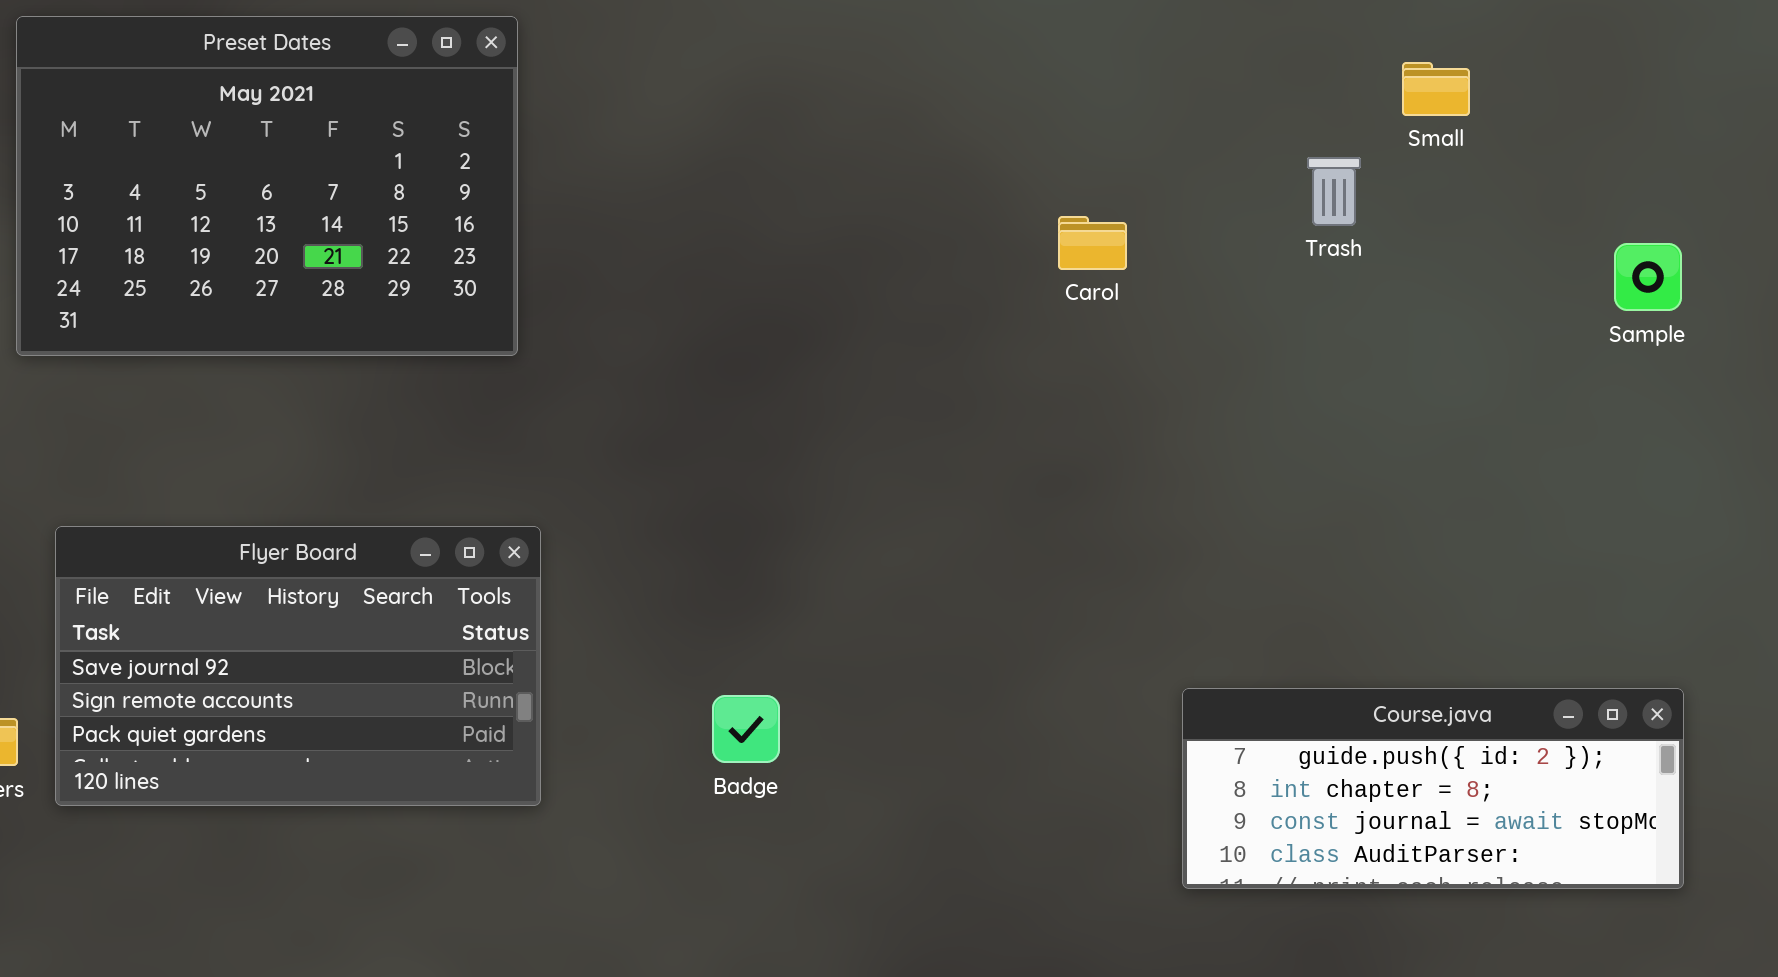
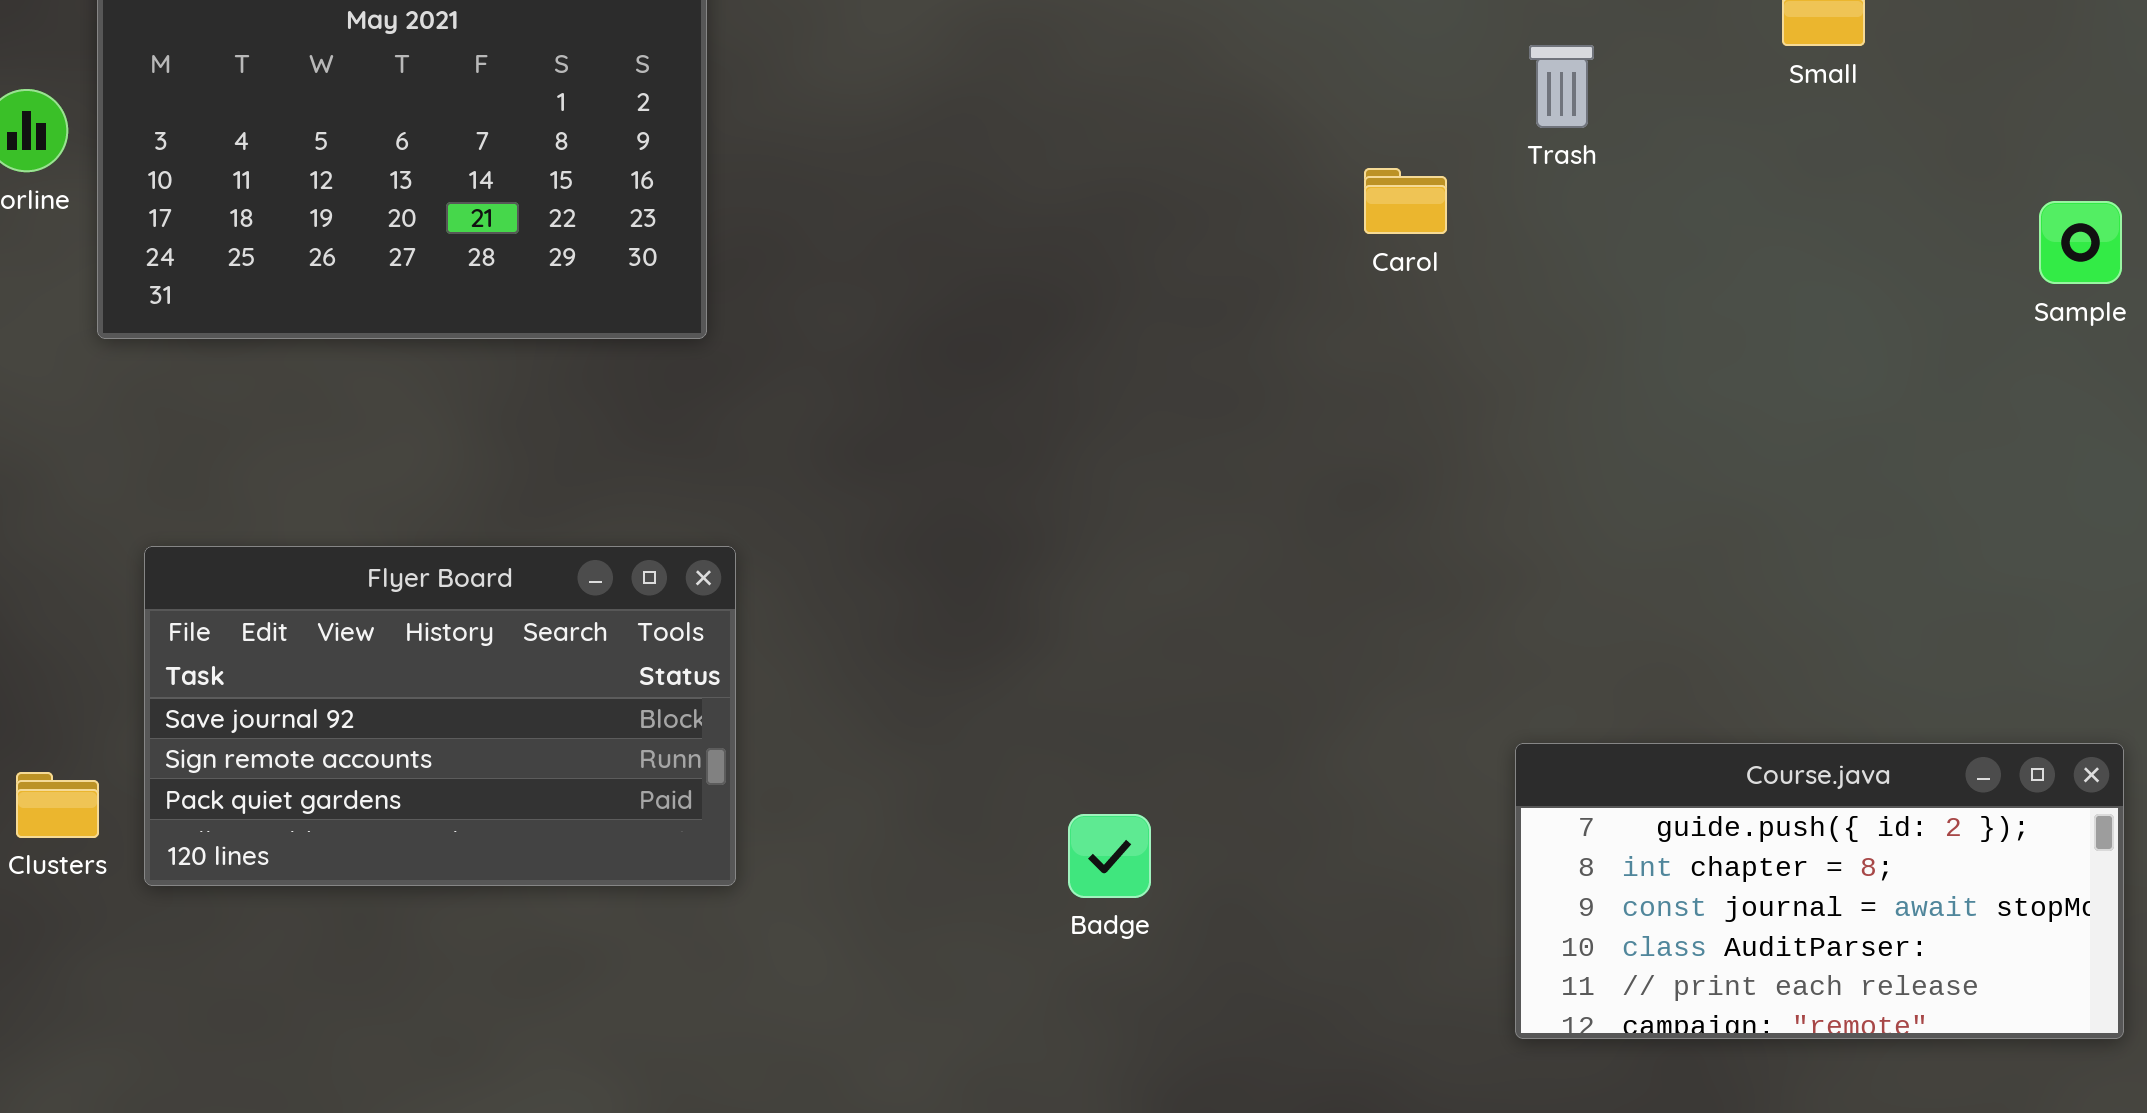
Trash: [1307,157,1361,226] -> [1529,45,1594,128], moved
Course.java: [1182,688,1684,889] -> [1515,743,2124,1039], resized
Badge: [712,695,780,763] -> [1068,814,1151,898], moved

